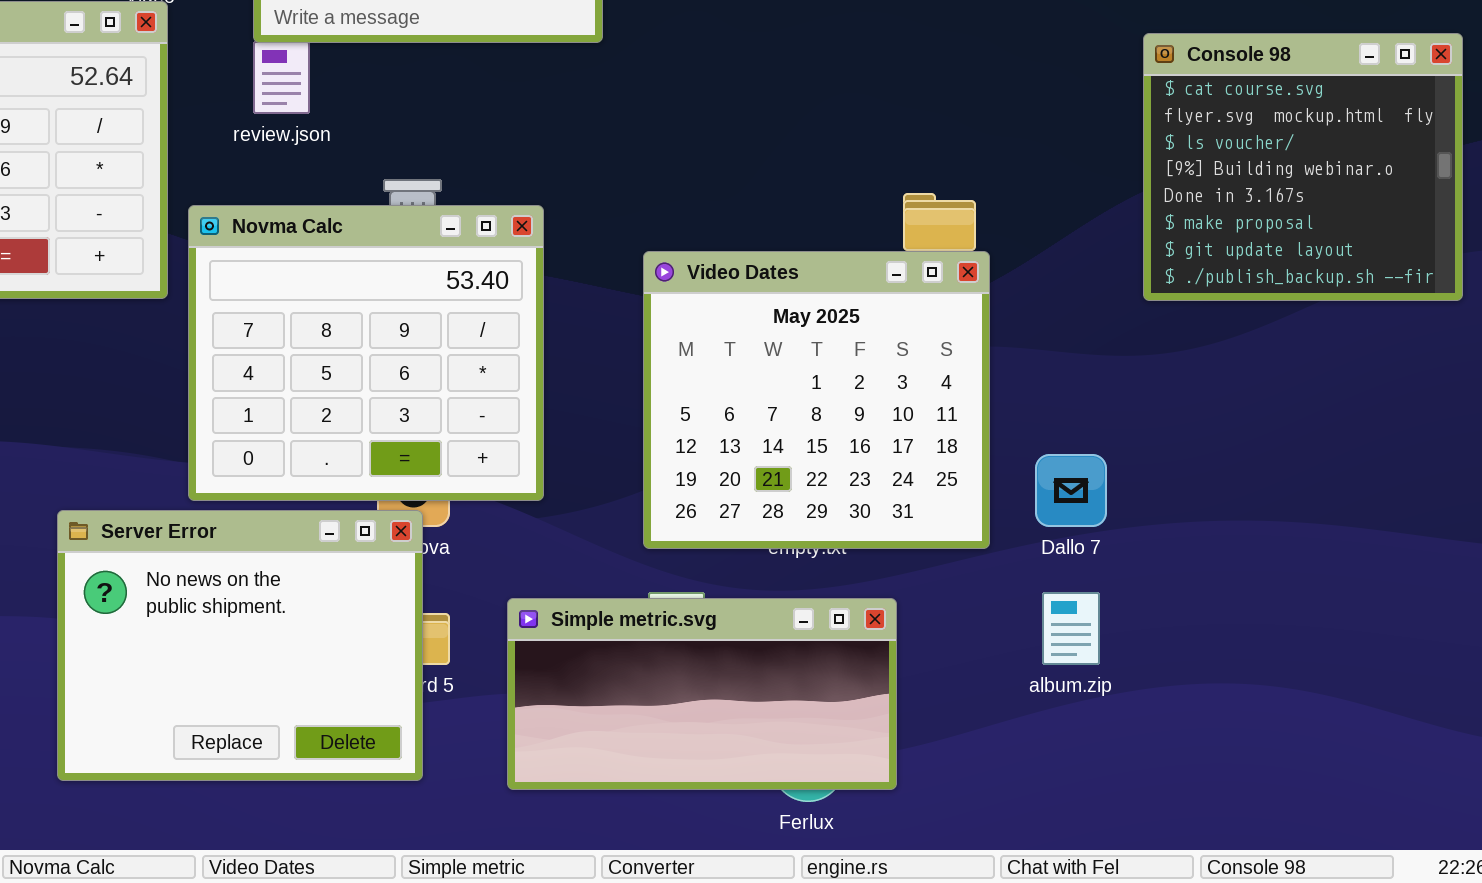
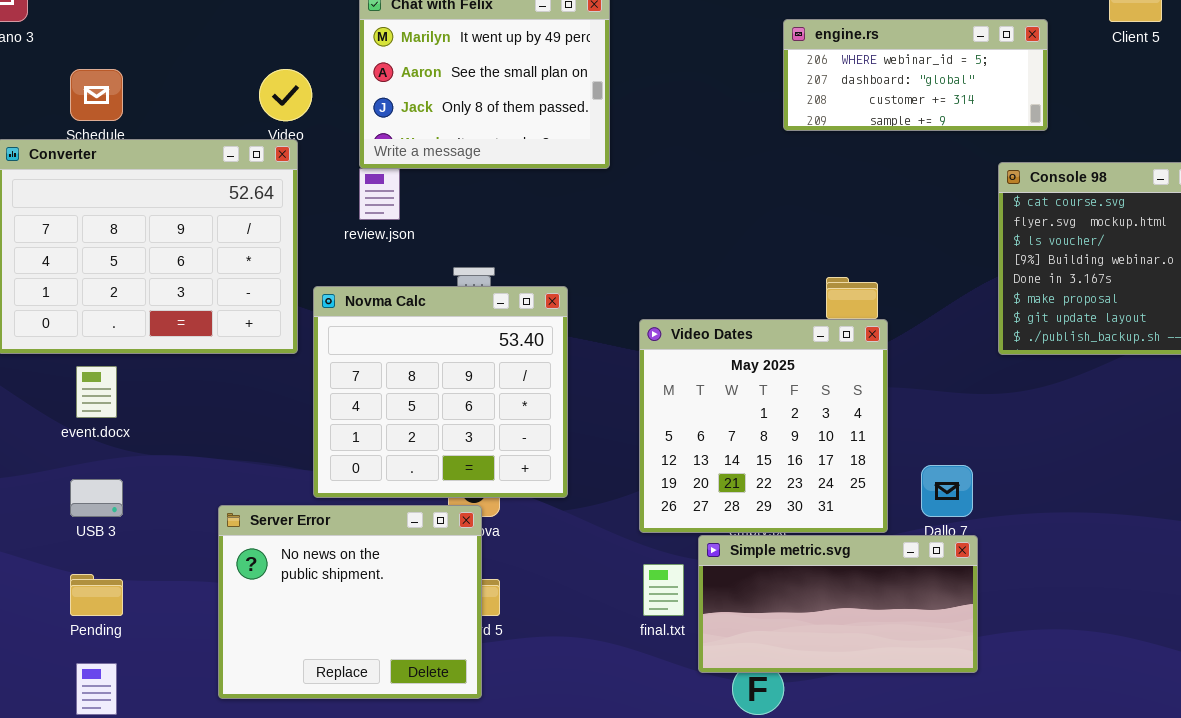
Simple metric.svg: [507,598,897,790] -> [698,535,978,673], moved

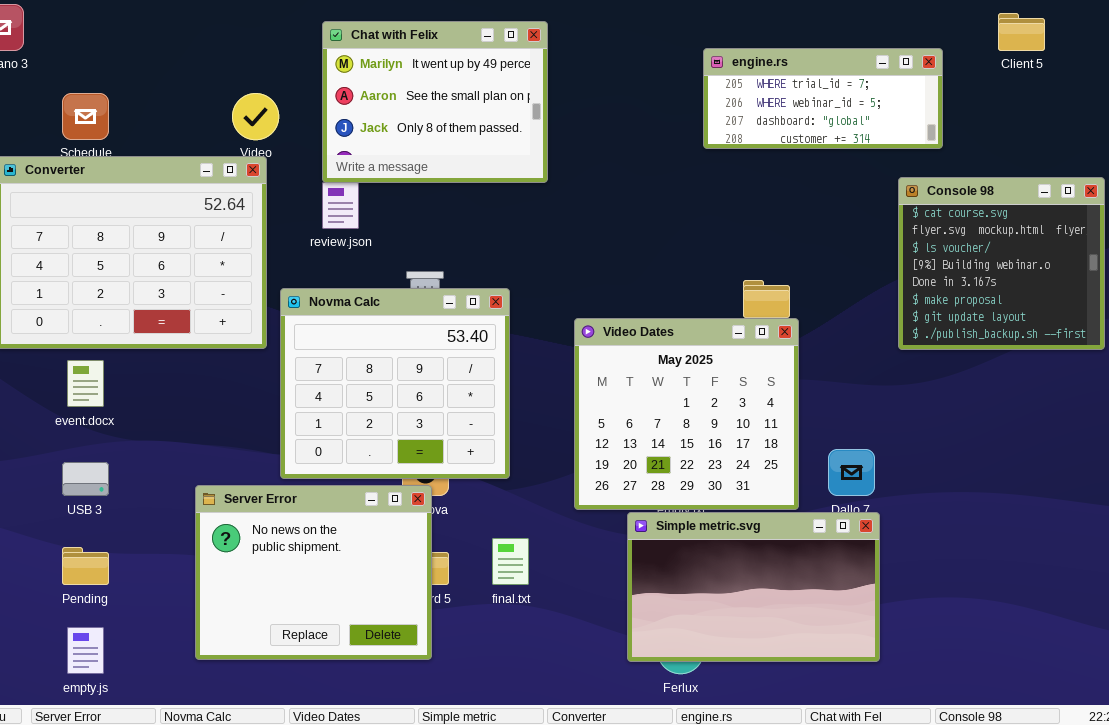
engine.rs: [783,19,1048,131] -> [703,48,943,149], scrolled up 1 row
Simple metric.svg: [698,535,978,673] -> [627,512,880,662], resized
final.txt: [643,564,684,616] -> [492,538,529,585], moved

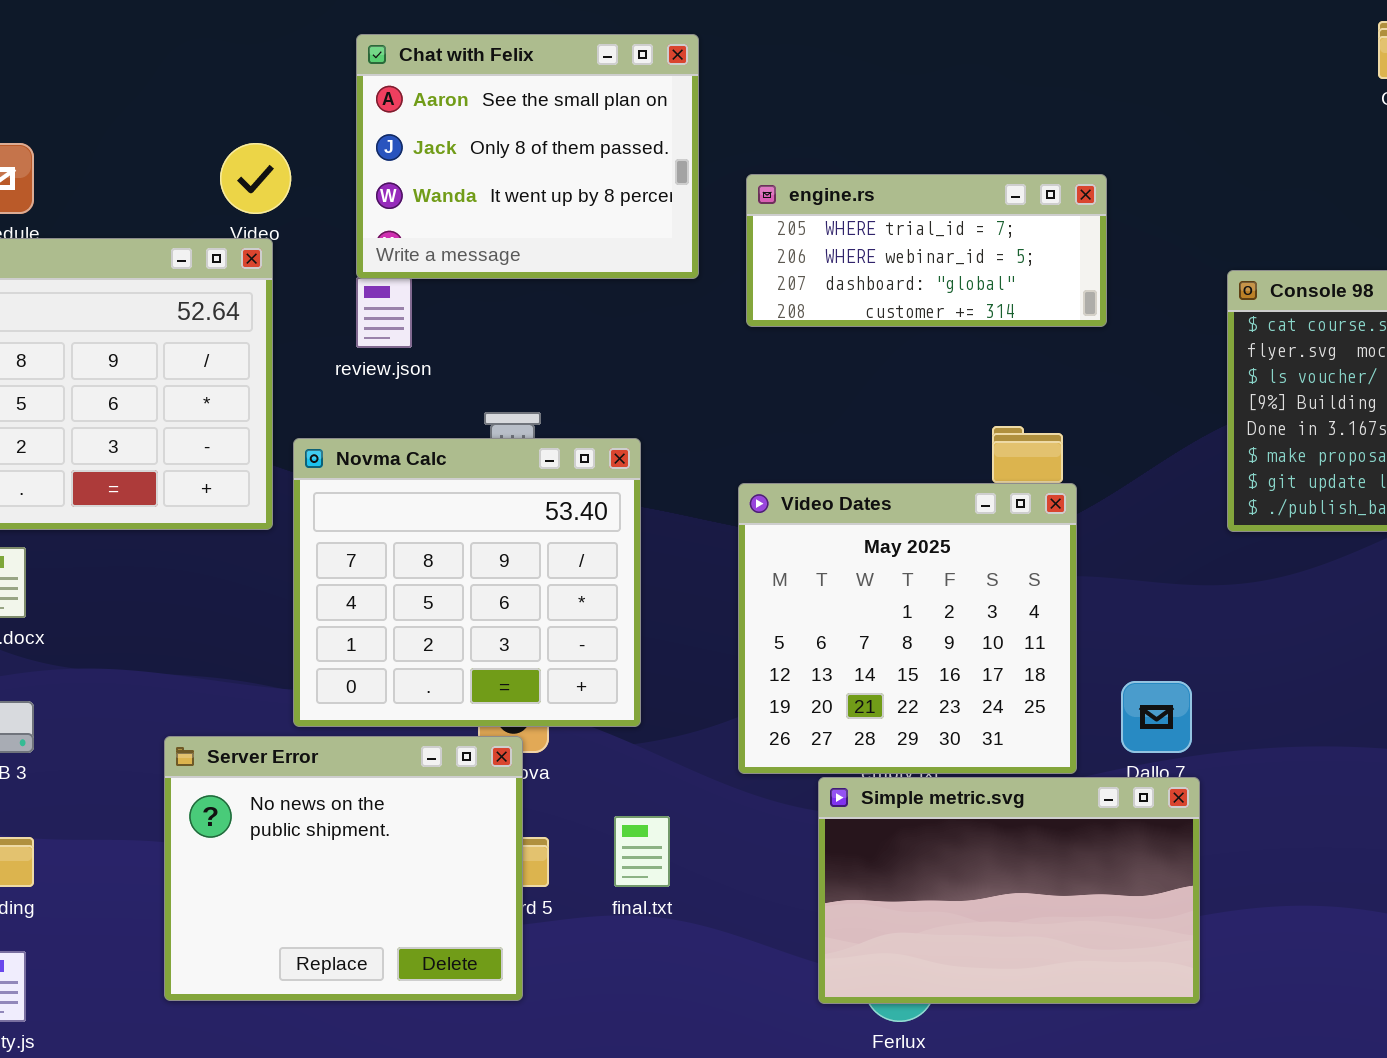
Chat with Felix: [322,21,548,183] -> [356,34,699,279], scrolled down 1 row
engine.rs: [703,48,943,149] -> [746,174,1107,327], moved

